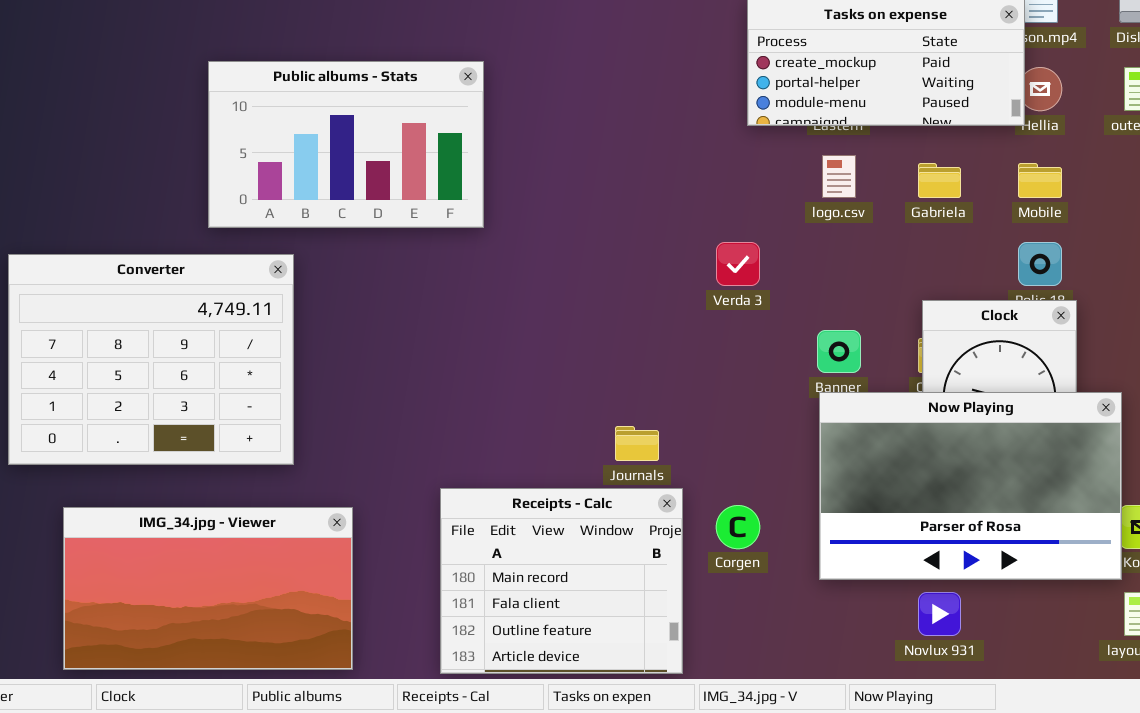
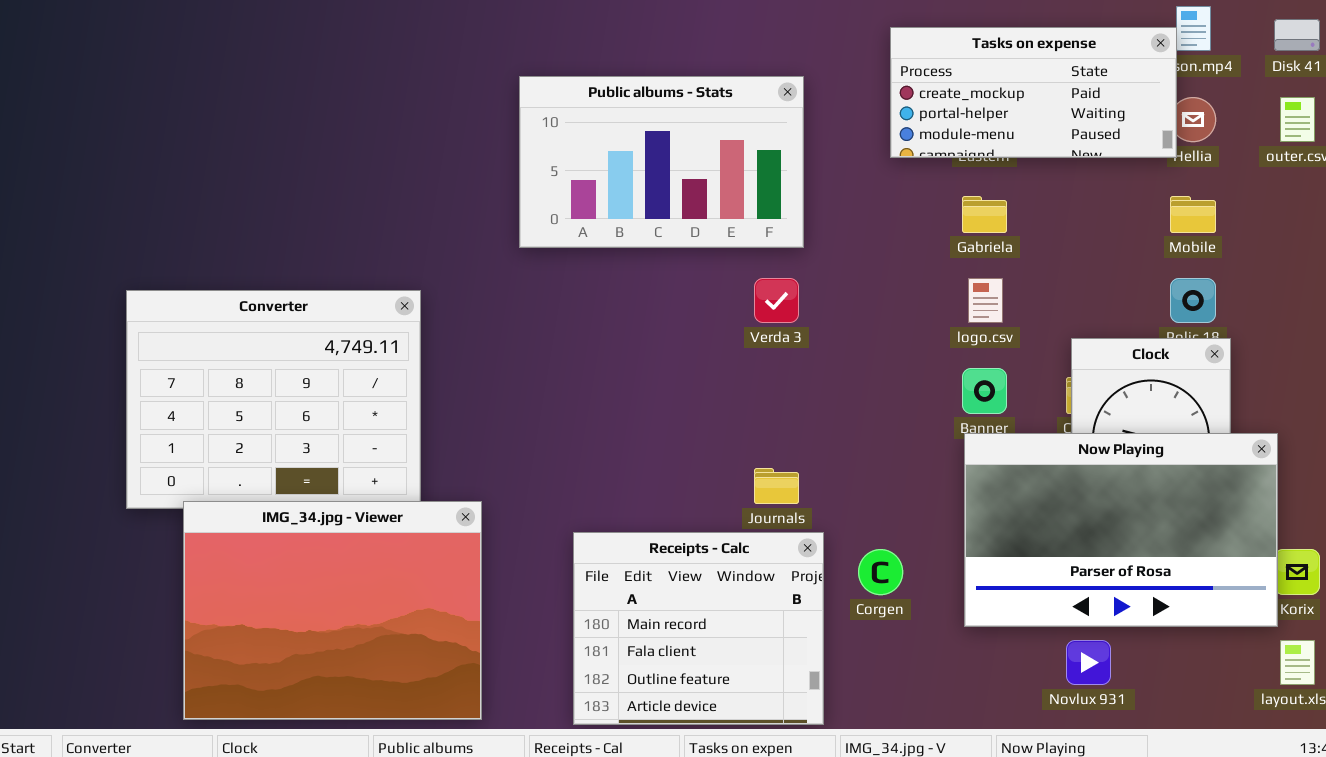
Public albums - Stats: [208,61,484,228] -> [519,76,804,248], moved
logo.csv: [822,155,856,198] -> [968,278,1003,323], moved
Gabriela: [918,163,961,198] -> [962,196,1007,233], moved
Verda 3: [716,242,760,286] -> [754,278,799,323], moved
IMG_34.jpg - Viewer: [63,507,353,670] -> [183,501,482,720], resized

